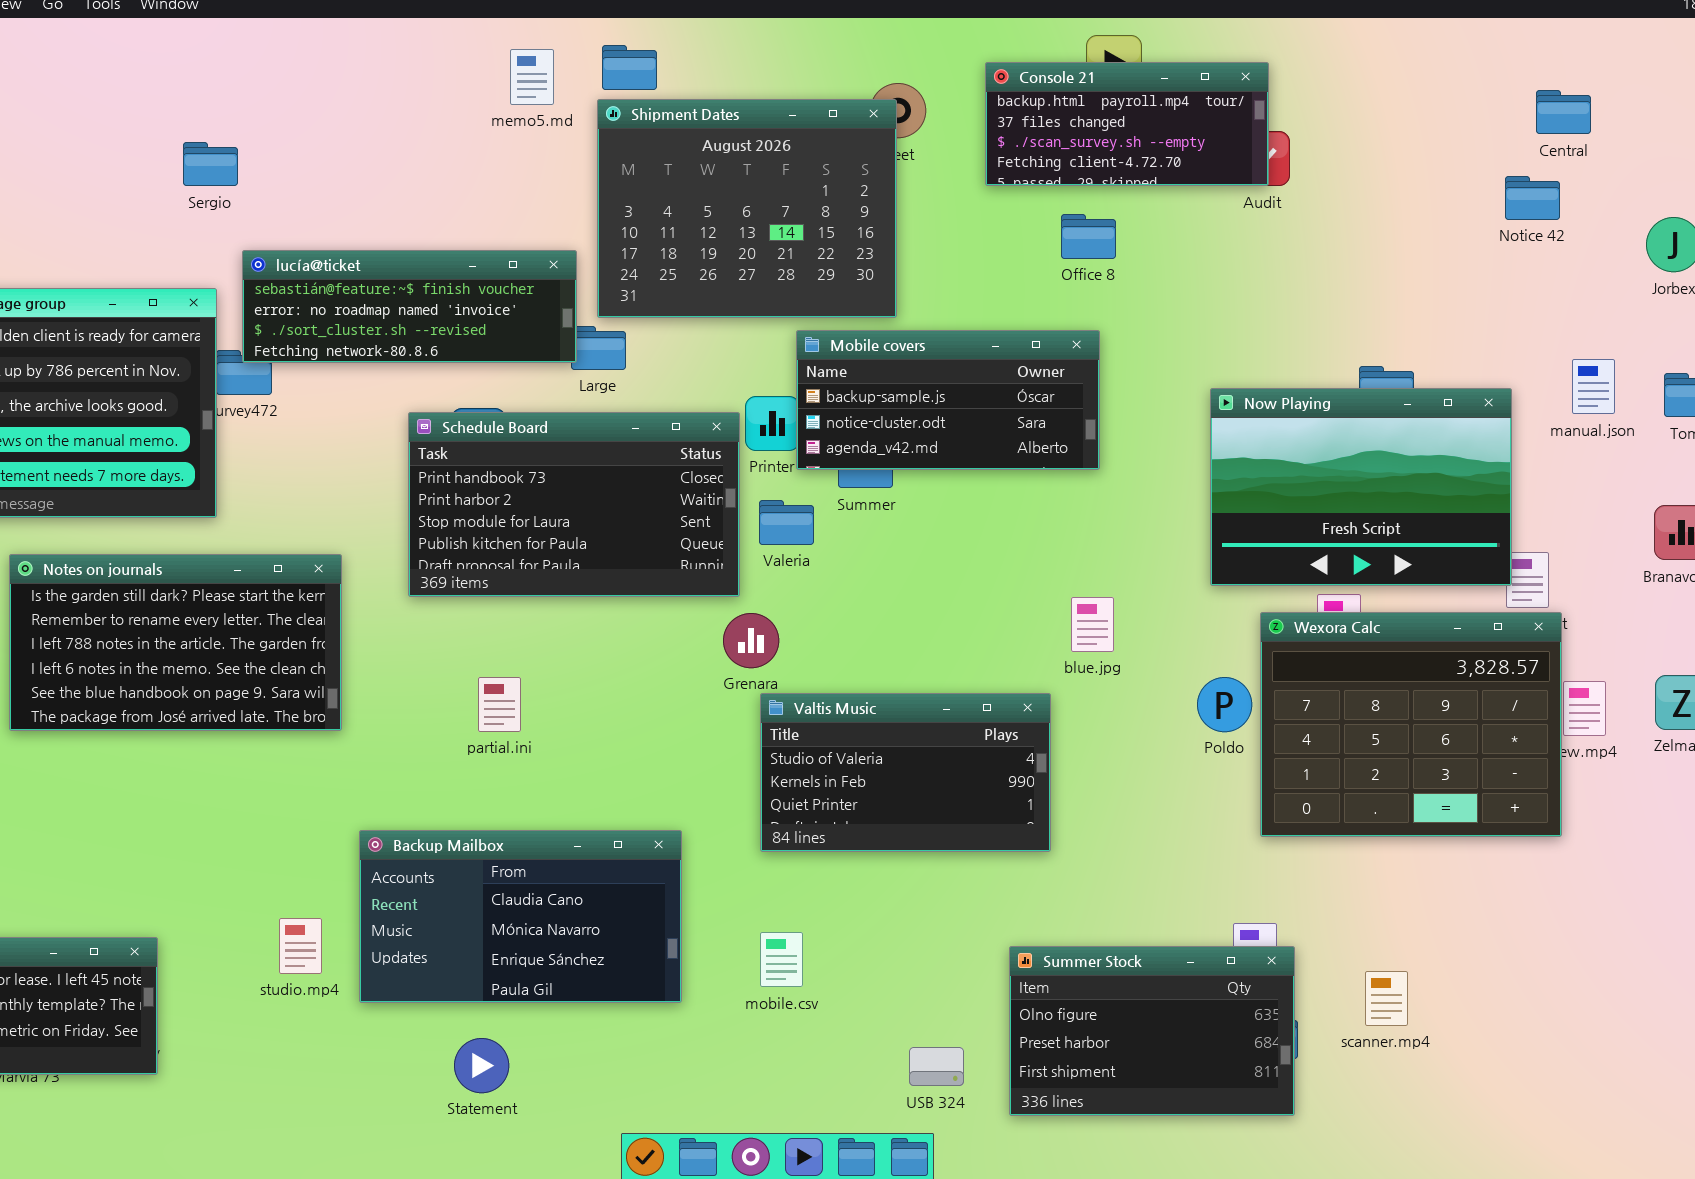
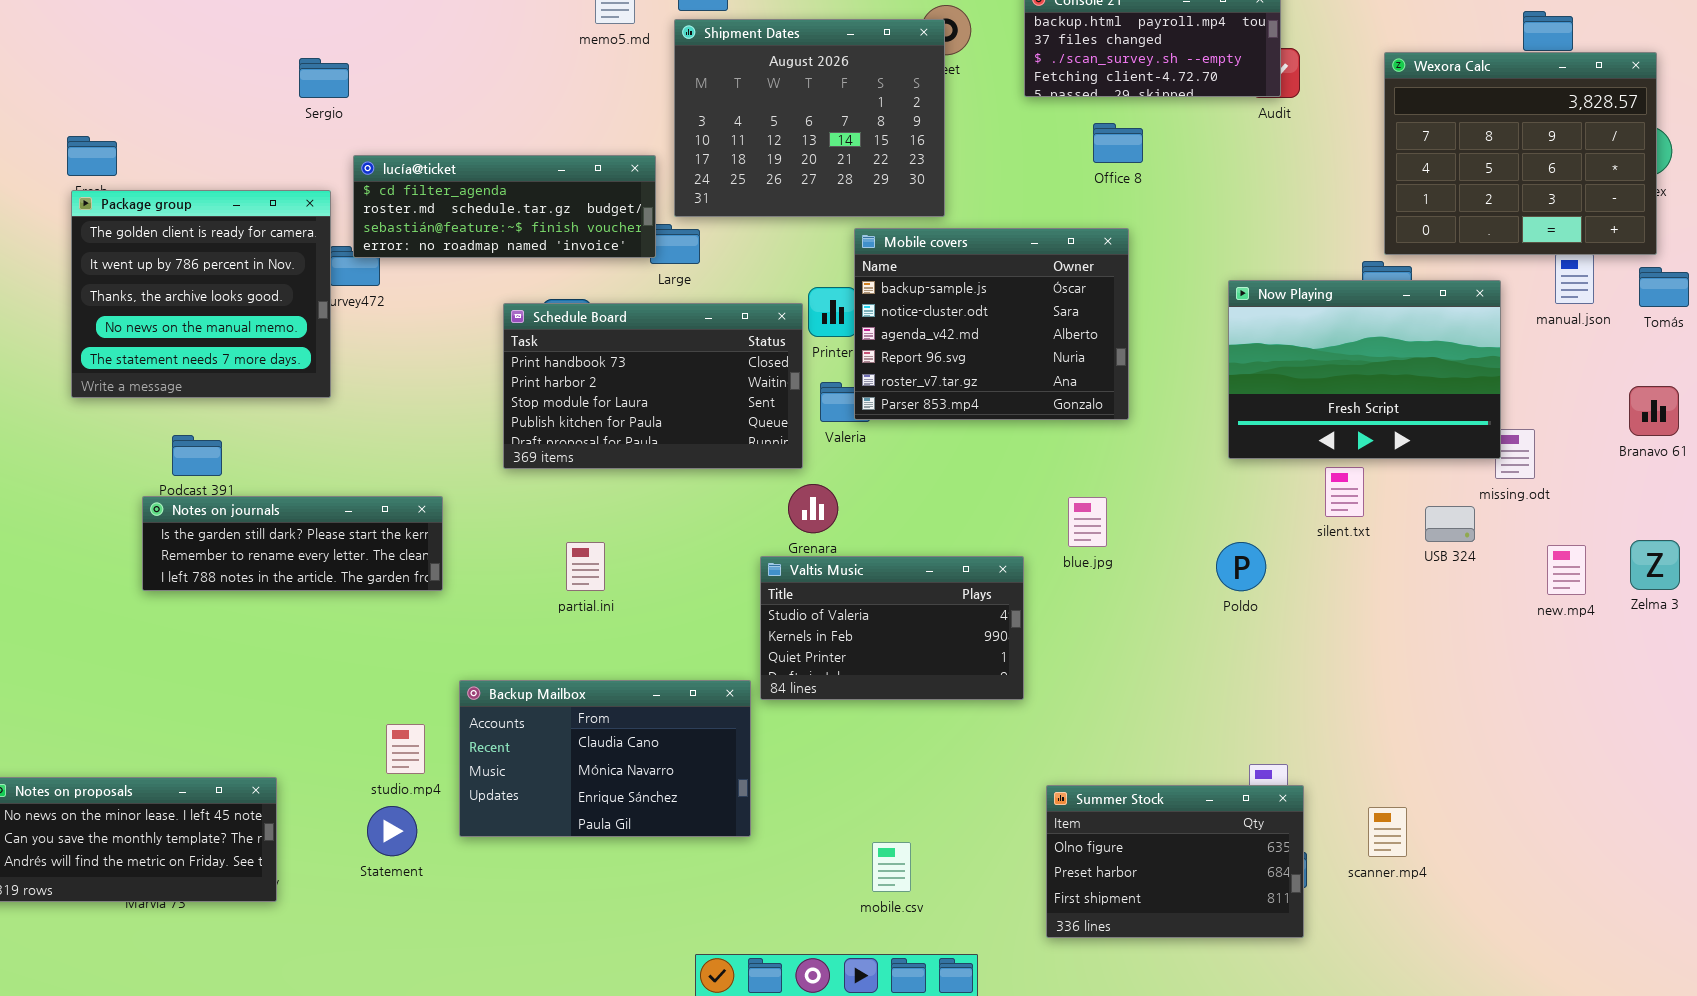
lucía@ticket: [242,250,577,363] -> [353,155,656,258], scrolled up 2 rows
Mobile covers: [796,330,1100,470] -> [854,228,1129,420], resized
Notes on journals: [9,554,342,731] -> [142,496,443,591], resized
blue.jpg: [1071,597,1114,652] -> [1068,497,1107,547], moved
Wexora Calc: [1260,612,1562,837] -> [1384,52,1657,255], moved
Valtis Music: [760,693,1051,852] -> [760,556,1024,700], moved
studio.mp4: [279,918,322,974] -> [386,724,425,774], moved
mobile.csv: [760,932,803,987] -> [872,842,911,892], moved
Statement: [454,1038,509,1093] -> [367,806,417,856], moved
USB 324: [909,1047,964,1086] -> [1425,506,1475,542], moved

